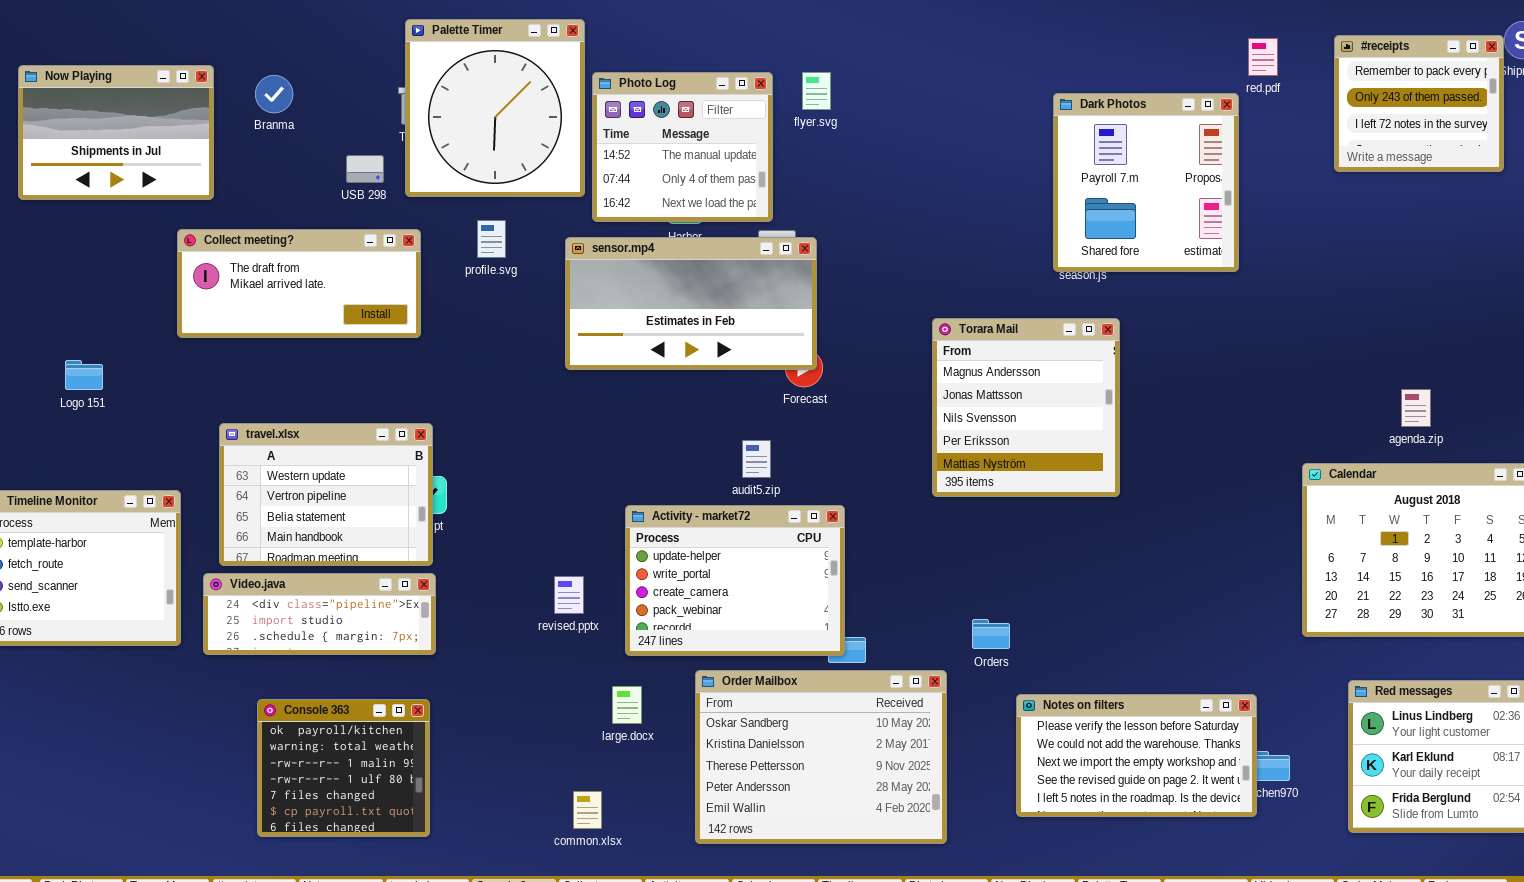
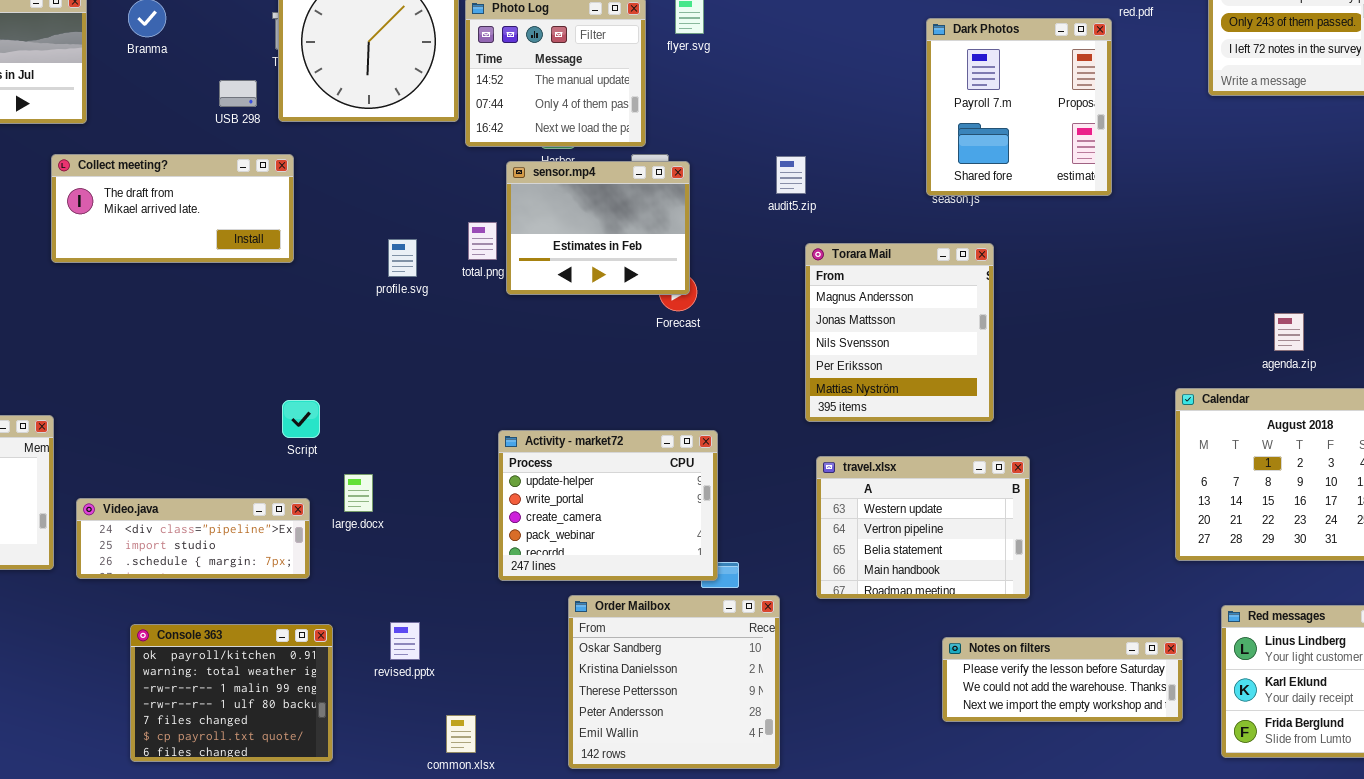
profile.svg: [477,220,506,258] -> [388,239,417,277], moved
sensor.mp4: [565,237,817,370] -> [506,161,690,295], resized
travel.xlsx: [219,423,433,566] -> [816,456,1030,599], moved
audit5.zip: [742,440,771,478] -> [776,156,806,194], moved
revised.pptx: [554,576,584,614] -> [390,622,420,660], moved
Order Mailbox: [695,670,947,844] -> [568,595,780,769], resized
large.docx: [612,686,642,724] -> [344,474,373,512], moved
Notes on filters: [1016,694,1257,817] -> [942,637,1183,722], moved, resized
Console 363: [257,699,430,837] -> [130,624,333,762], resized

